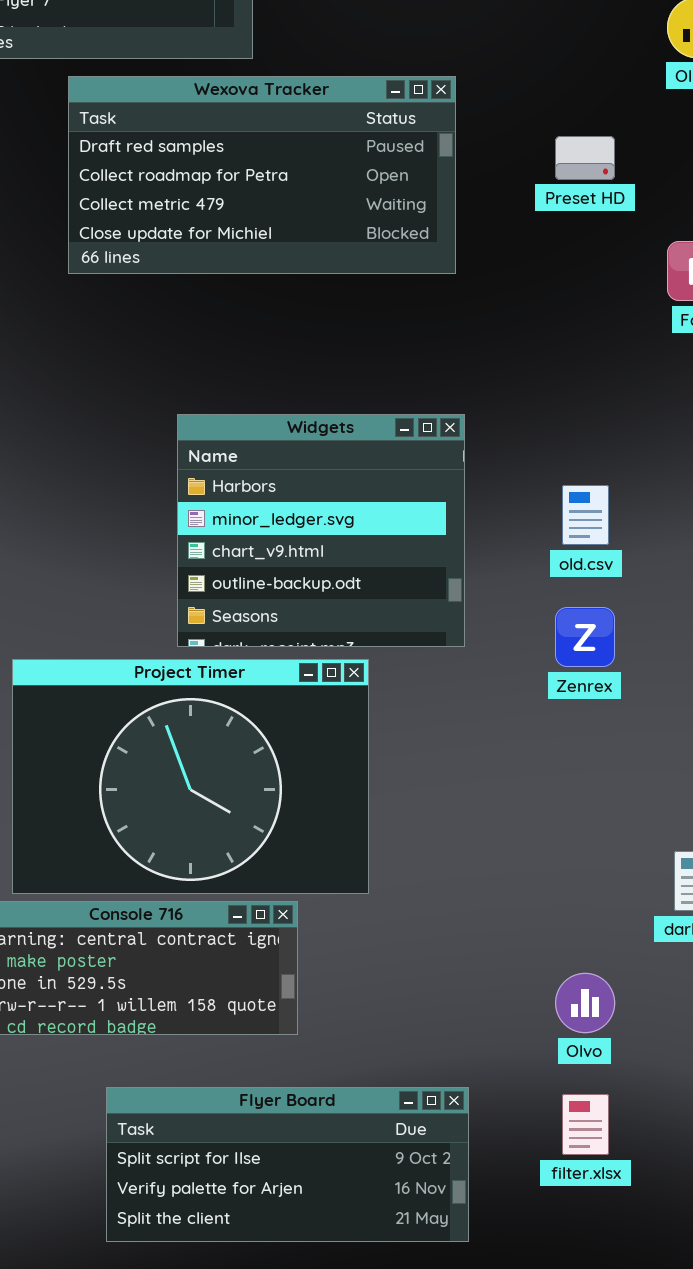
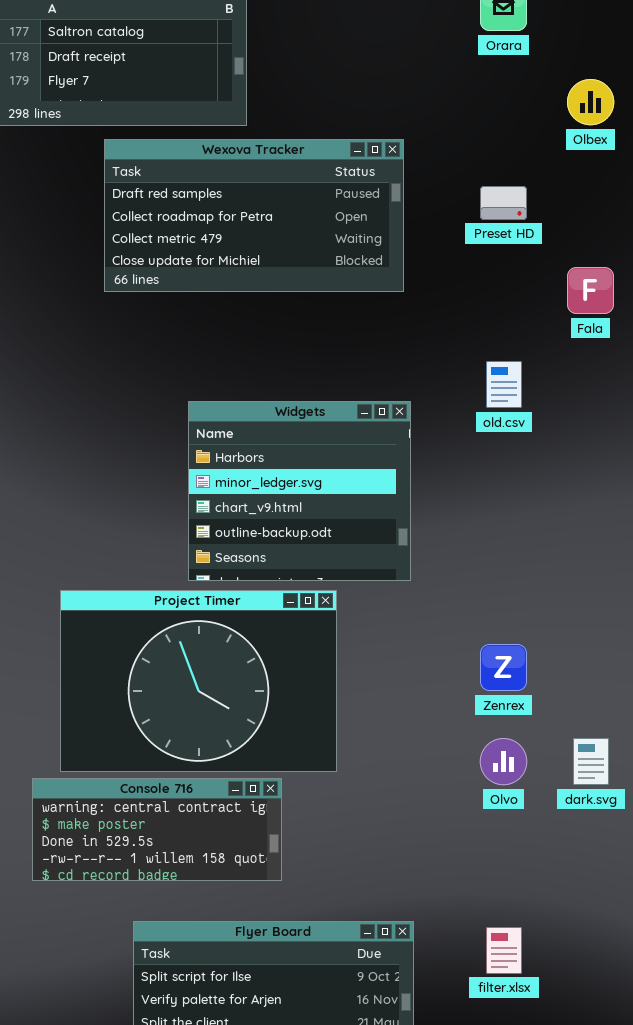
old.csv: [562,485,609,545] -> [486,361,522,408], moved
Zenrex: [555,607,615,667] -> [480,644,527,691], moved
Olvo: [555,973,615,1033] -> [480,738,527,785], moved

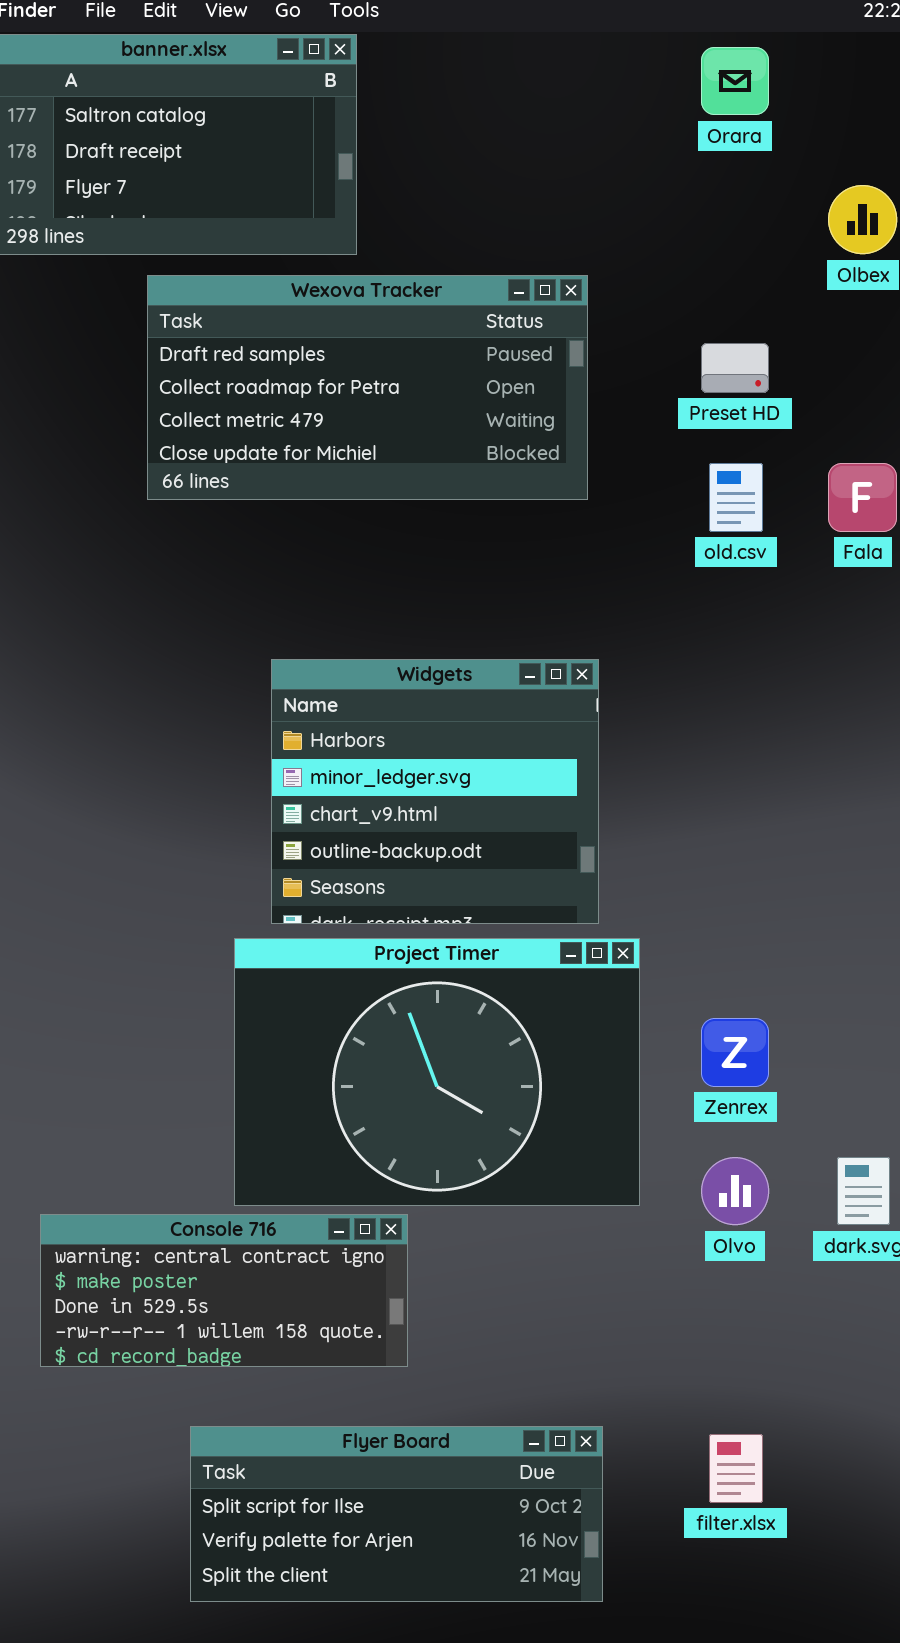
old.csv: [486,361,522,408] -> [709,463,763,532], moved
Project Timer: [60,590,337,772] -> [234,938,640,1206], moved

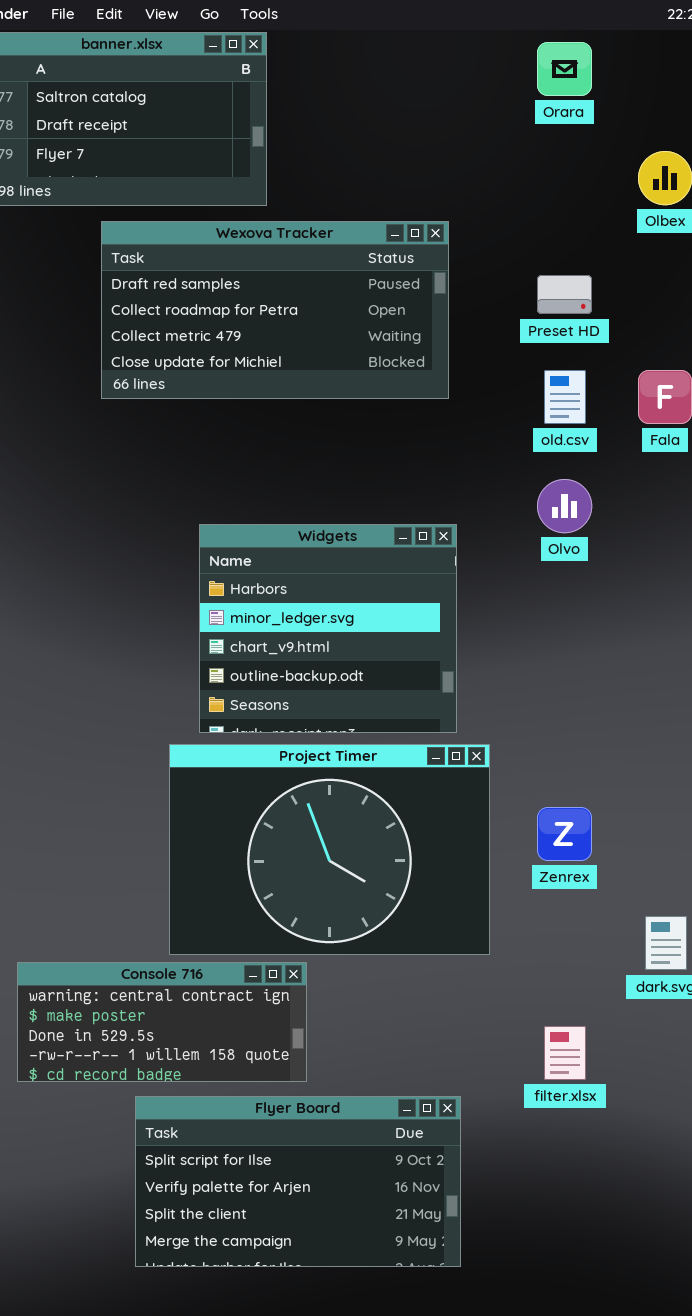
Olvo: [701,1157,769,1225] -> [537,479,592,533], moved
Flyer Board: [190,1426,603,1602] -> [135,1096,461,1267], resized
filter.xlsx: [709,1434,763,1503] -> [544,1026,586,1080], moved

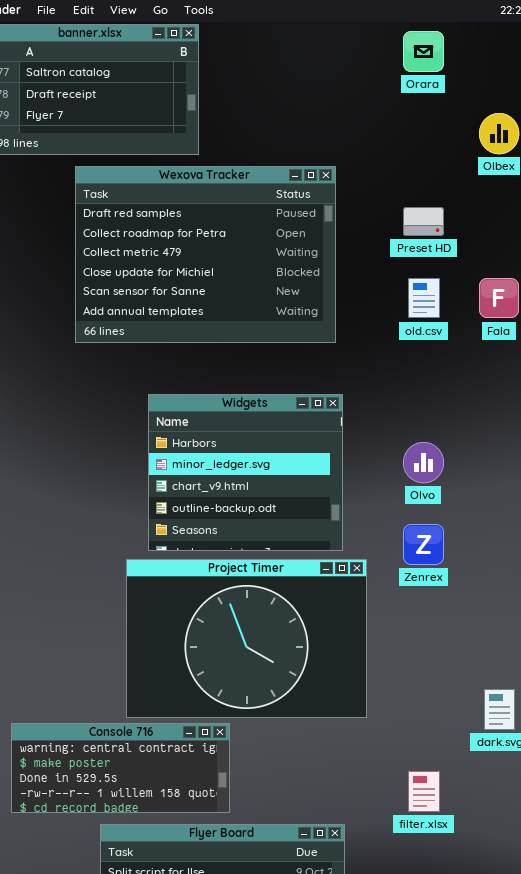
Wexova Tracker: [101,221,449,399] -> [75,166,336,343], resized
Olvo: [537,479,592,533] -> [403,442,444,483], moved
Zenrex: [537,807,592,861] -> [403,524,444,565], moved

